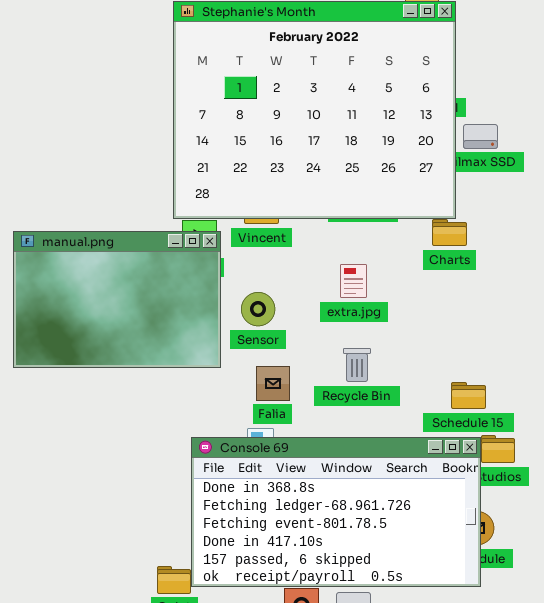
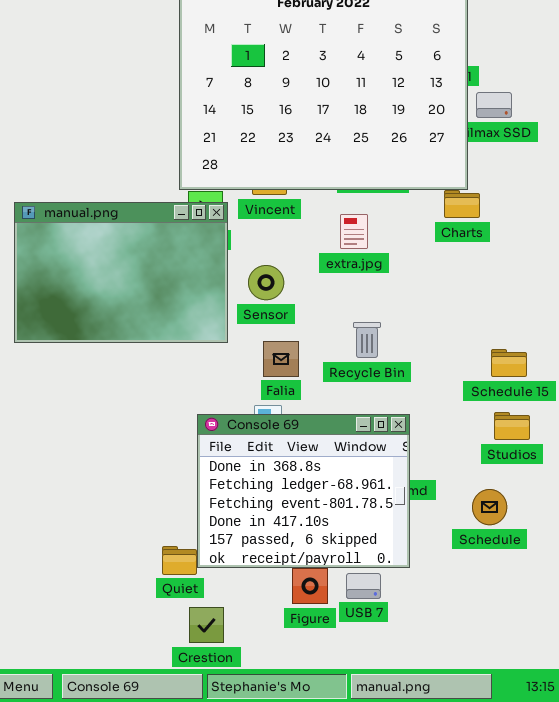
extra.jpg: [340,264,367,298] -> [340,214,368,249], moved
Schedule 15: [451,382,486,409] -> [491,349,527,377], moved
Console 69: [191,437,481,587] -> [197,414,410,568], resized

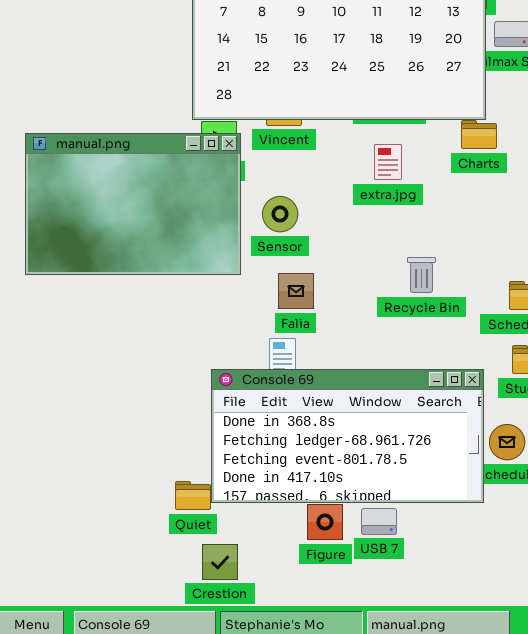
extra.jpg: [340,214,368,249] -> [374,144,402,180], moved
Recycle Bin: [353,322,381,358] -> [407,257,436,293], moved
Console 69: [197,414,410,568] -> [211,369,484,503], resized

